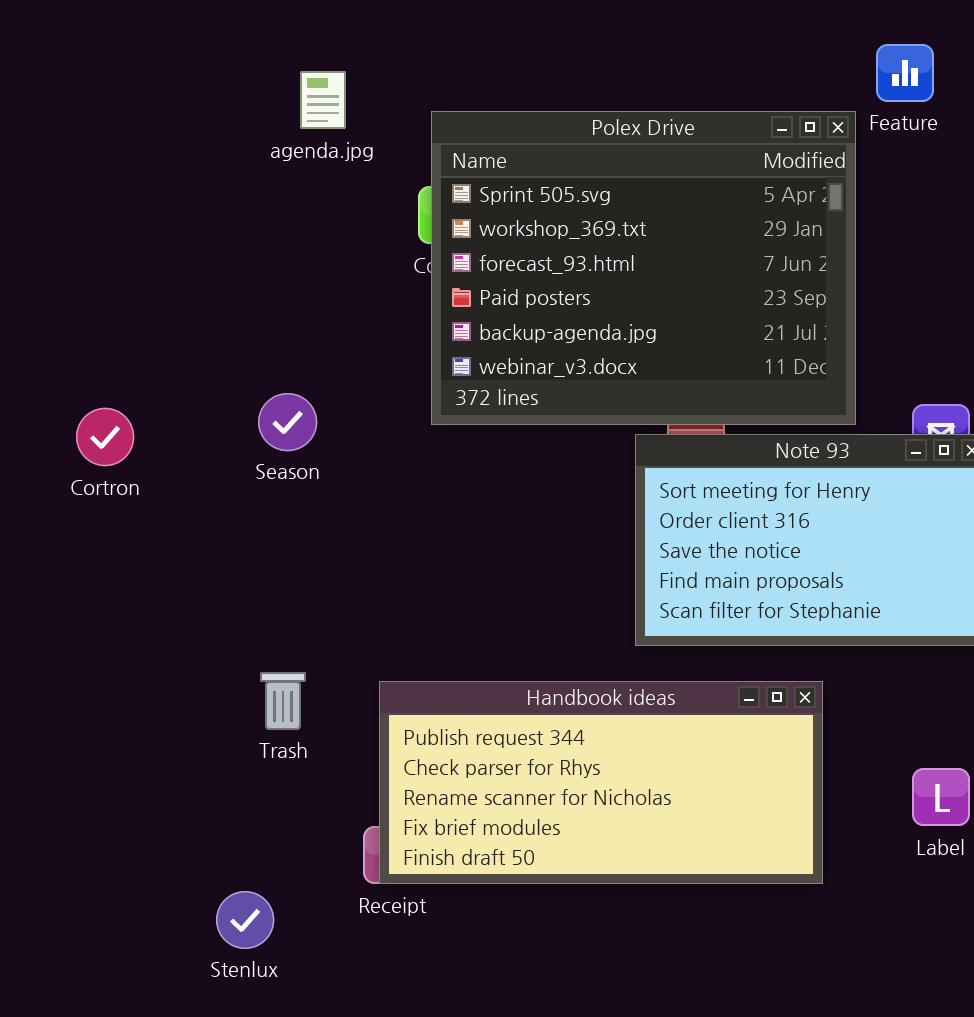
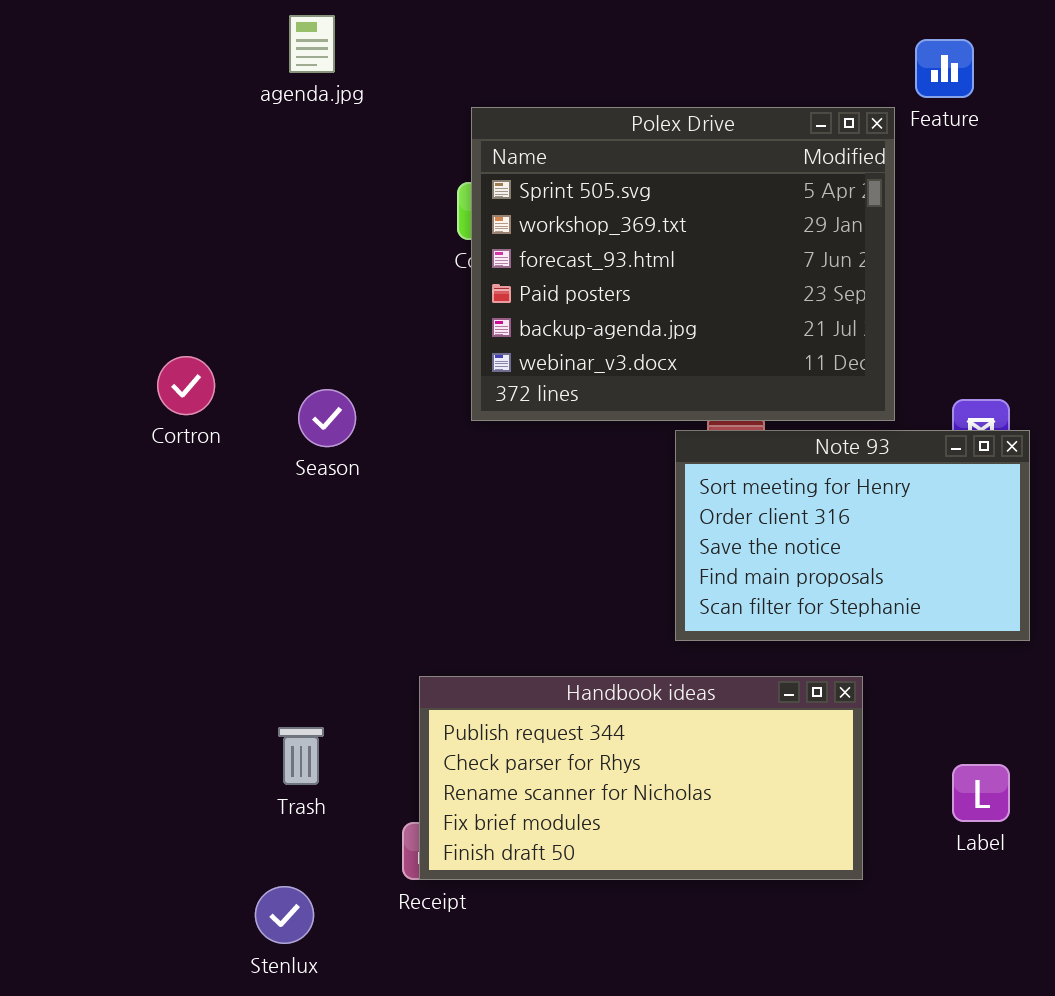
agenda.jpg: [300,71,346,129] -> [289,15,335,73], moved
Cortron: [76,408,134,466] -> [157,356,215,415], moved
Trash: [260,672,306,730] -> [278,727,324,785], moved

